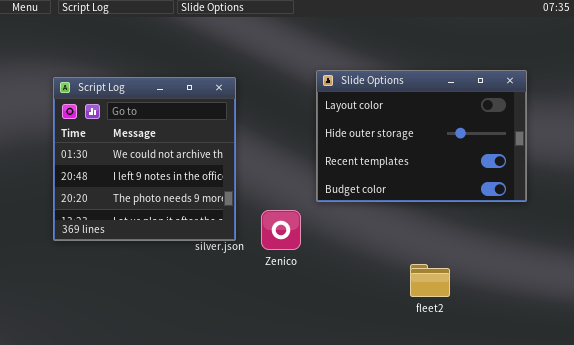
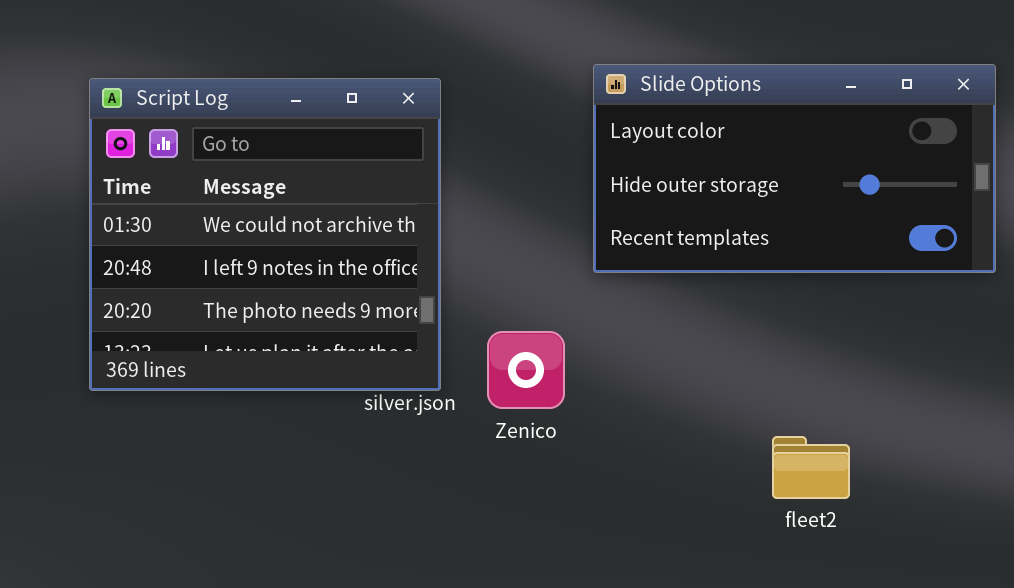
Slide Options: [316,70,527,202] -> [593,64,996,273], resized

